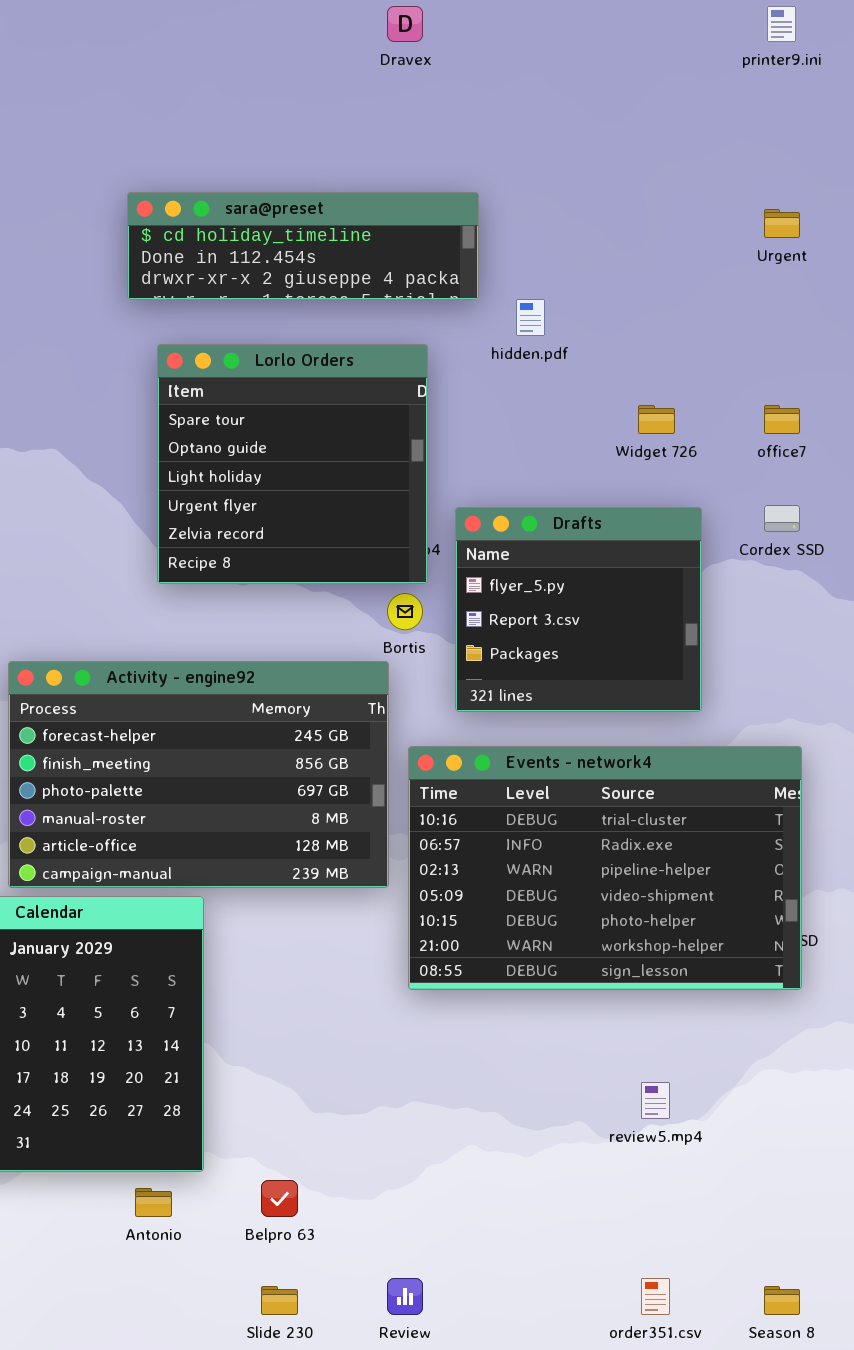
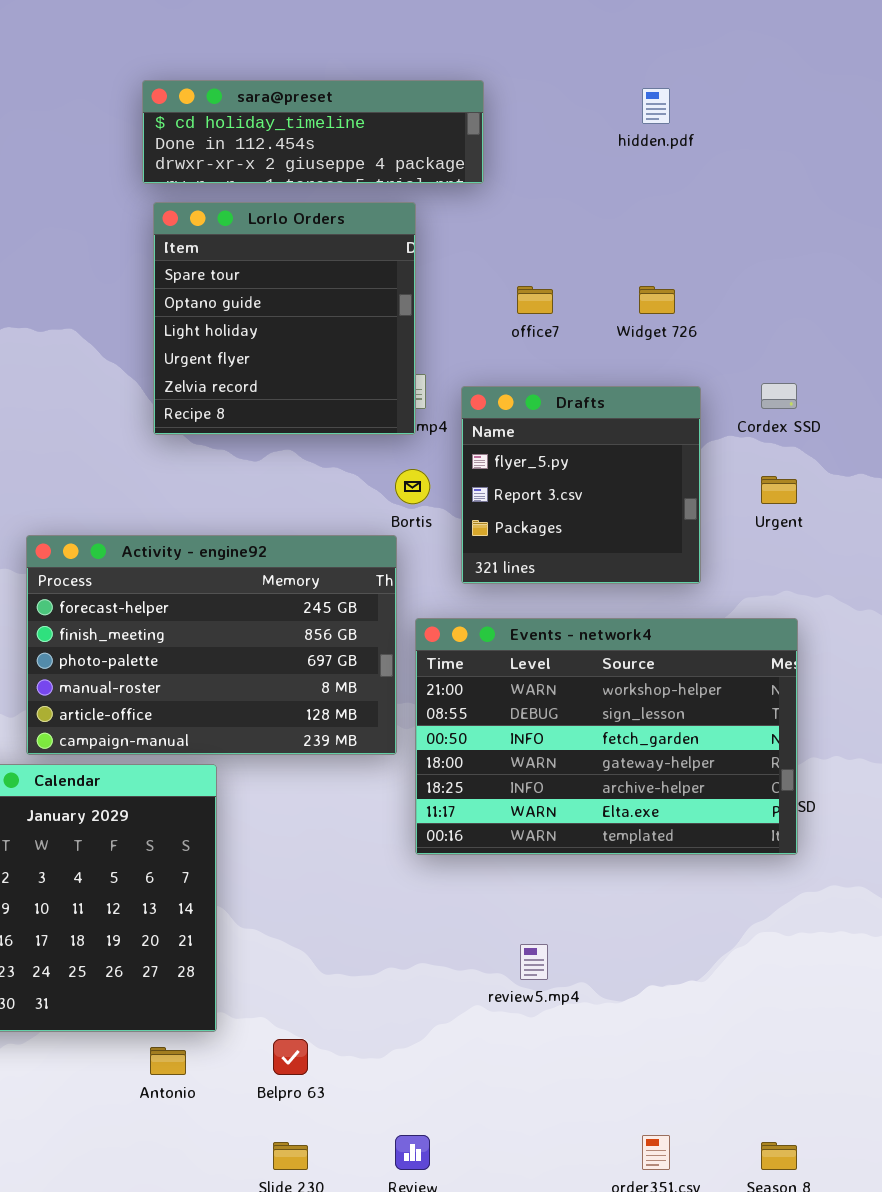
Urgent: [764,209,800,238] -> [761,476,797,504], moved
hidden.pdf: [516,299,545,336] -> [642,88,670,124], moved
Lorlo Orders: [157,344,428,584] -> [153,202,416,435], moved
office7: [764,405,800,434] -> [517,286,553,314], moved
Events - network4: [408,746,802,990] -> [415,618,798,855], scrolled down 5 rows
review5.mp4: [641,1082,670,1119] -> [520,944,548,980], moved

